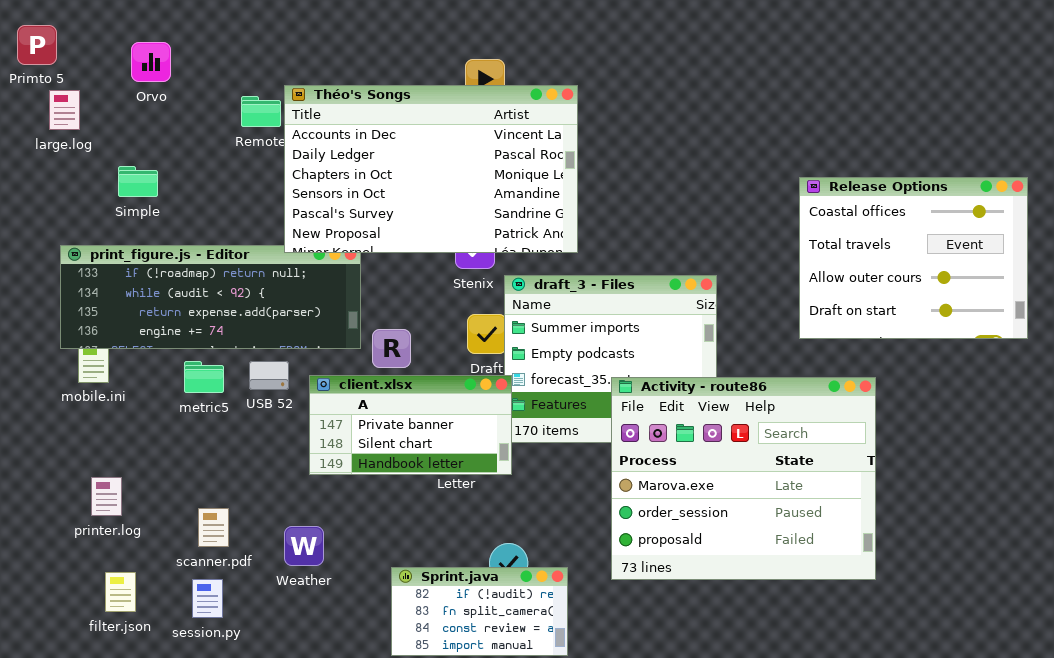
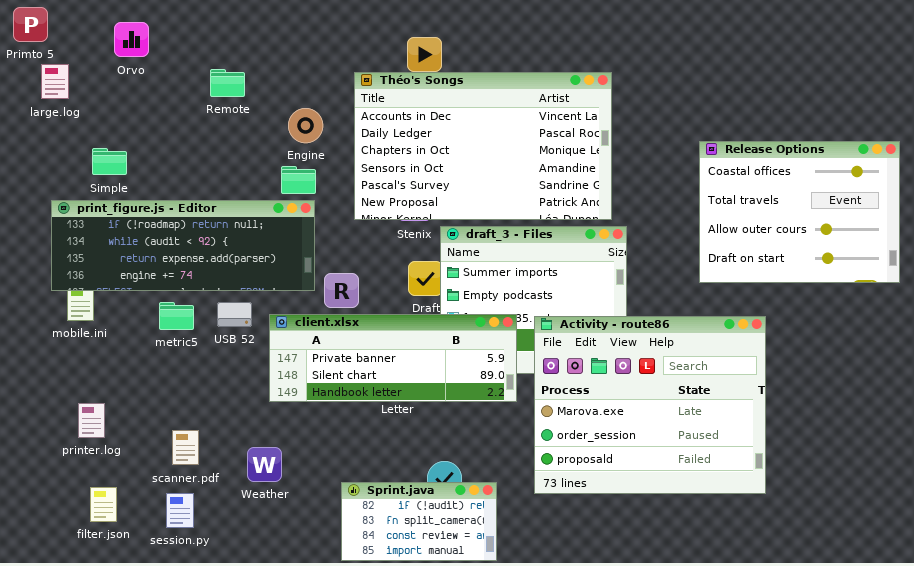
Théo's Songs: [284,85,578,253] -> [354,72,612,220], moved
Simple: [118,166,158,197] -> [92,148,127,175], moved
client.xlsx: [309,375,512,475] -> [269,314,517,402], resized

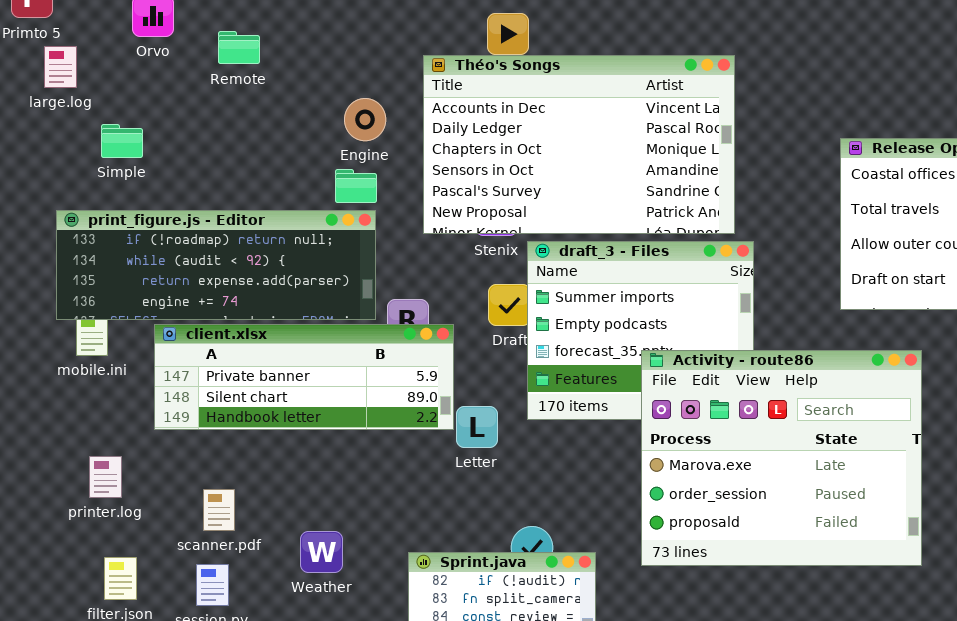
Remote: [210,69,245,97] -> [218,31,260,64], moved
Simple: [92,148,127,175] -> [101,124,143,158], moved
client.xlsx: [269,314,517,402] -> [154,324,454,430], moved
Weather: [247,447,282,482] -> [300,531,343,573], moved

